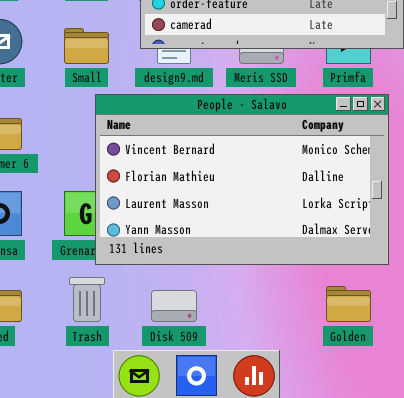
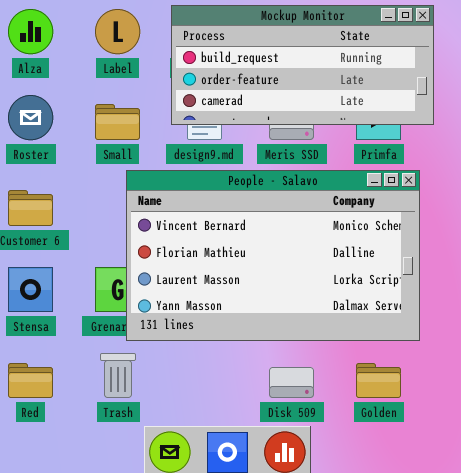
Disk 509: [151,290,197,322] -> [269,367,314,398], moved

